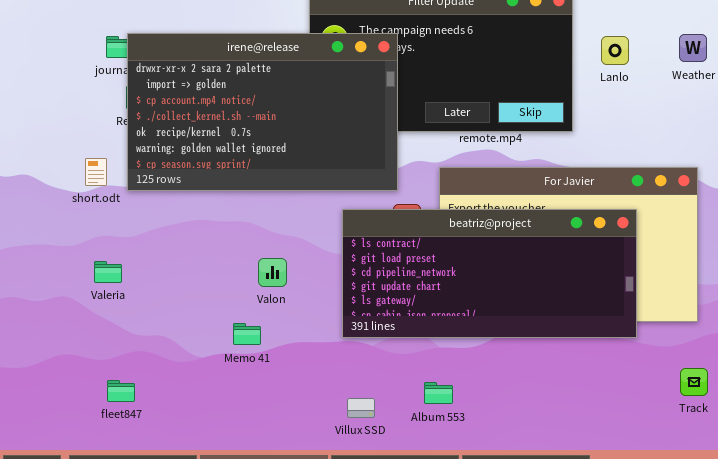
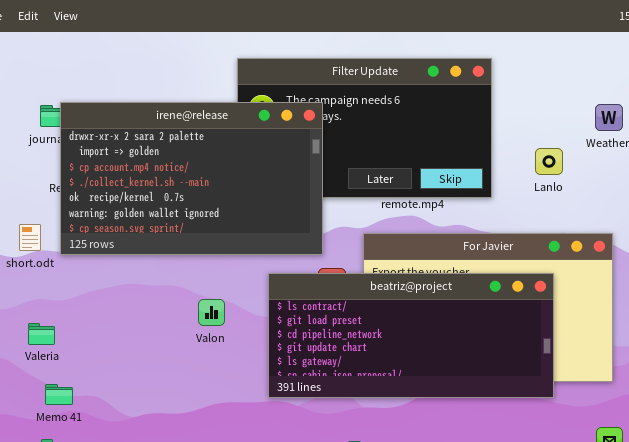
Lanlo: [601,36,629,65] -> [535,148,563,175], moved
Valon: [258,258,287,287] -> [198,299,225,326], moved
Memo 41: [233,323,261,345] -> [45,384,73,405], moved

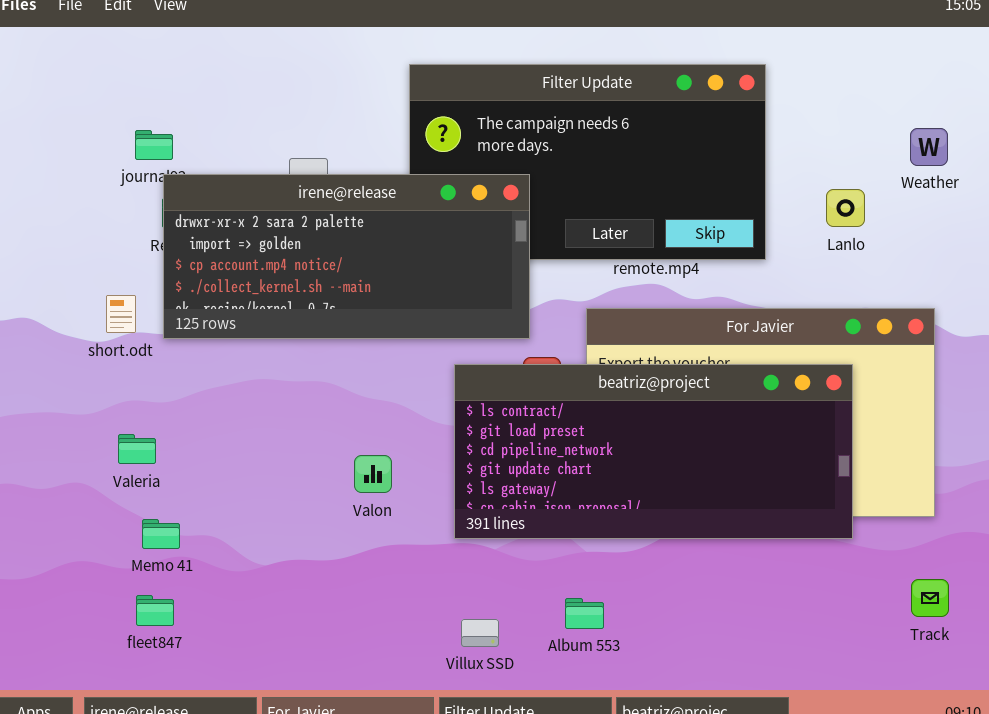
irene@release: [60,102,323,255] -> [163,174,530,339], resized
Valon: [198,299,225,326] -> [354,455,392,493], moved

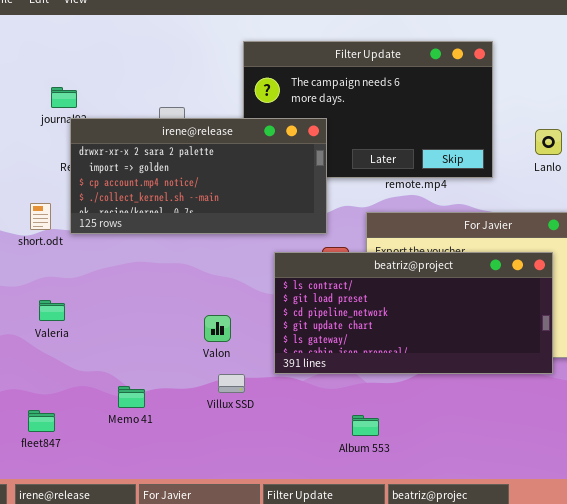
Memo 41: [142,519,180,549] -> [118,386,145,408], moved
fleet847: [136,595,174,626] -> [28,410,55,432], moved
Villux SSD: [461,619,499,647] -> [218,374,245,393], moved

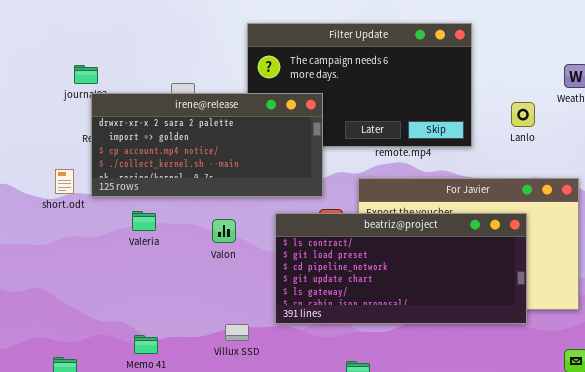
Valeria: [39,300,65,321] -> [132,211,156,231], moved
Valon: [204,315,231,342] -> [212,219,236,243], moved

